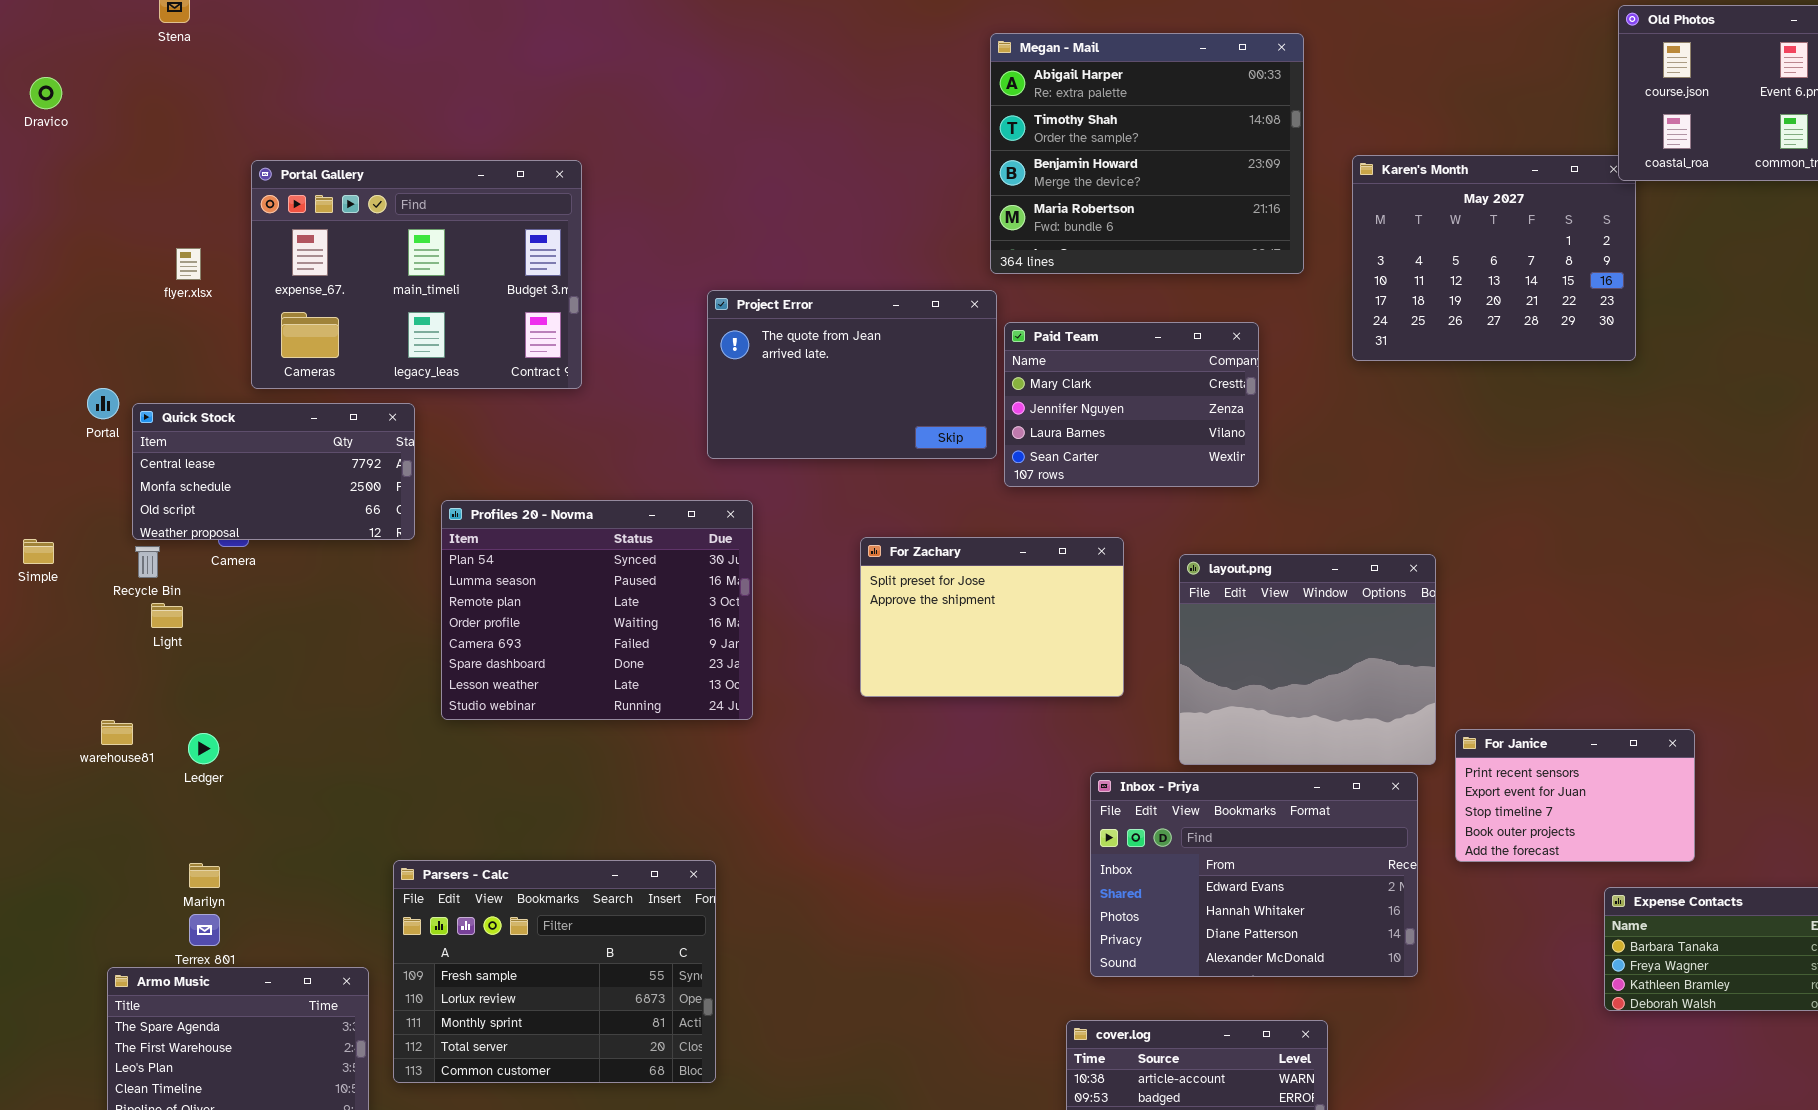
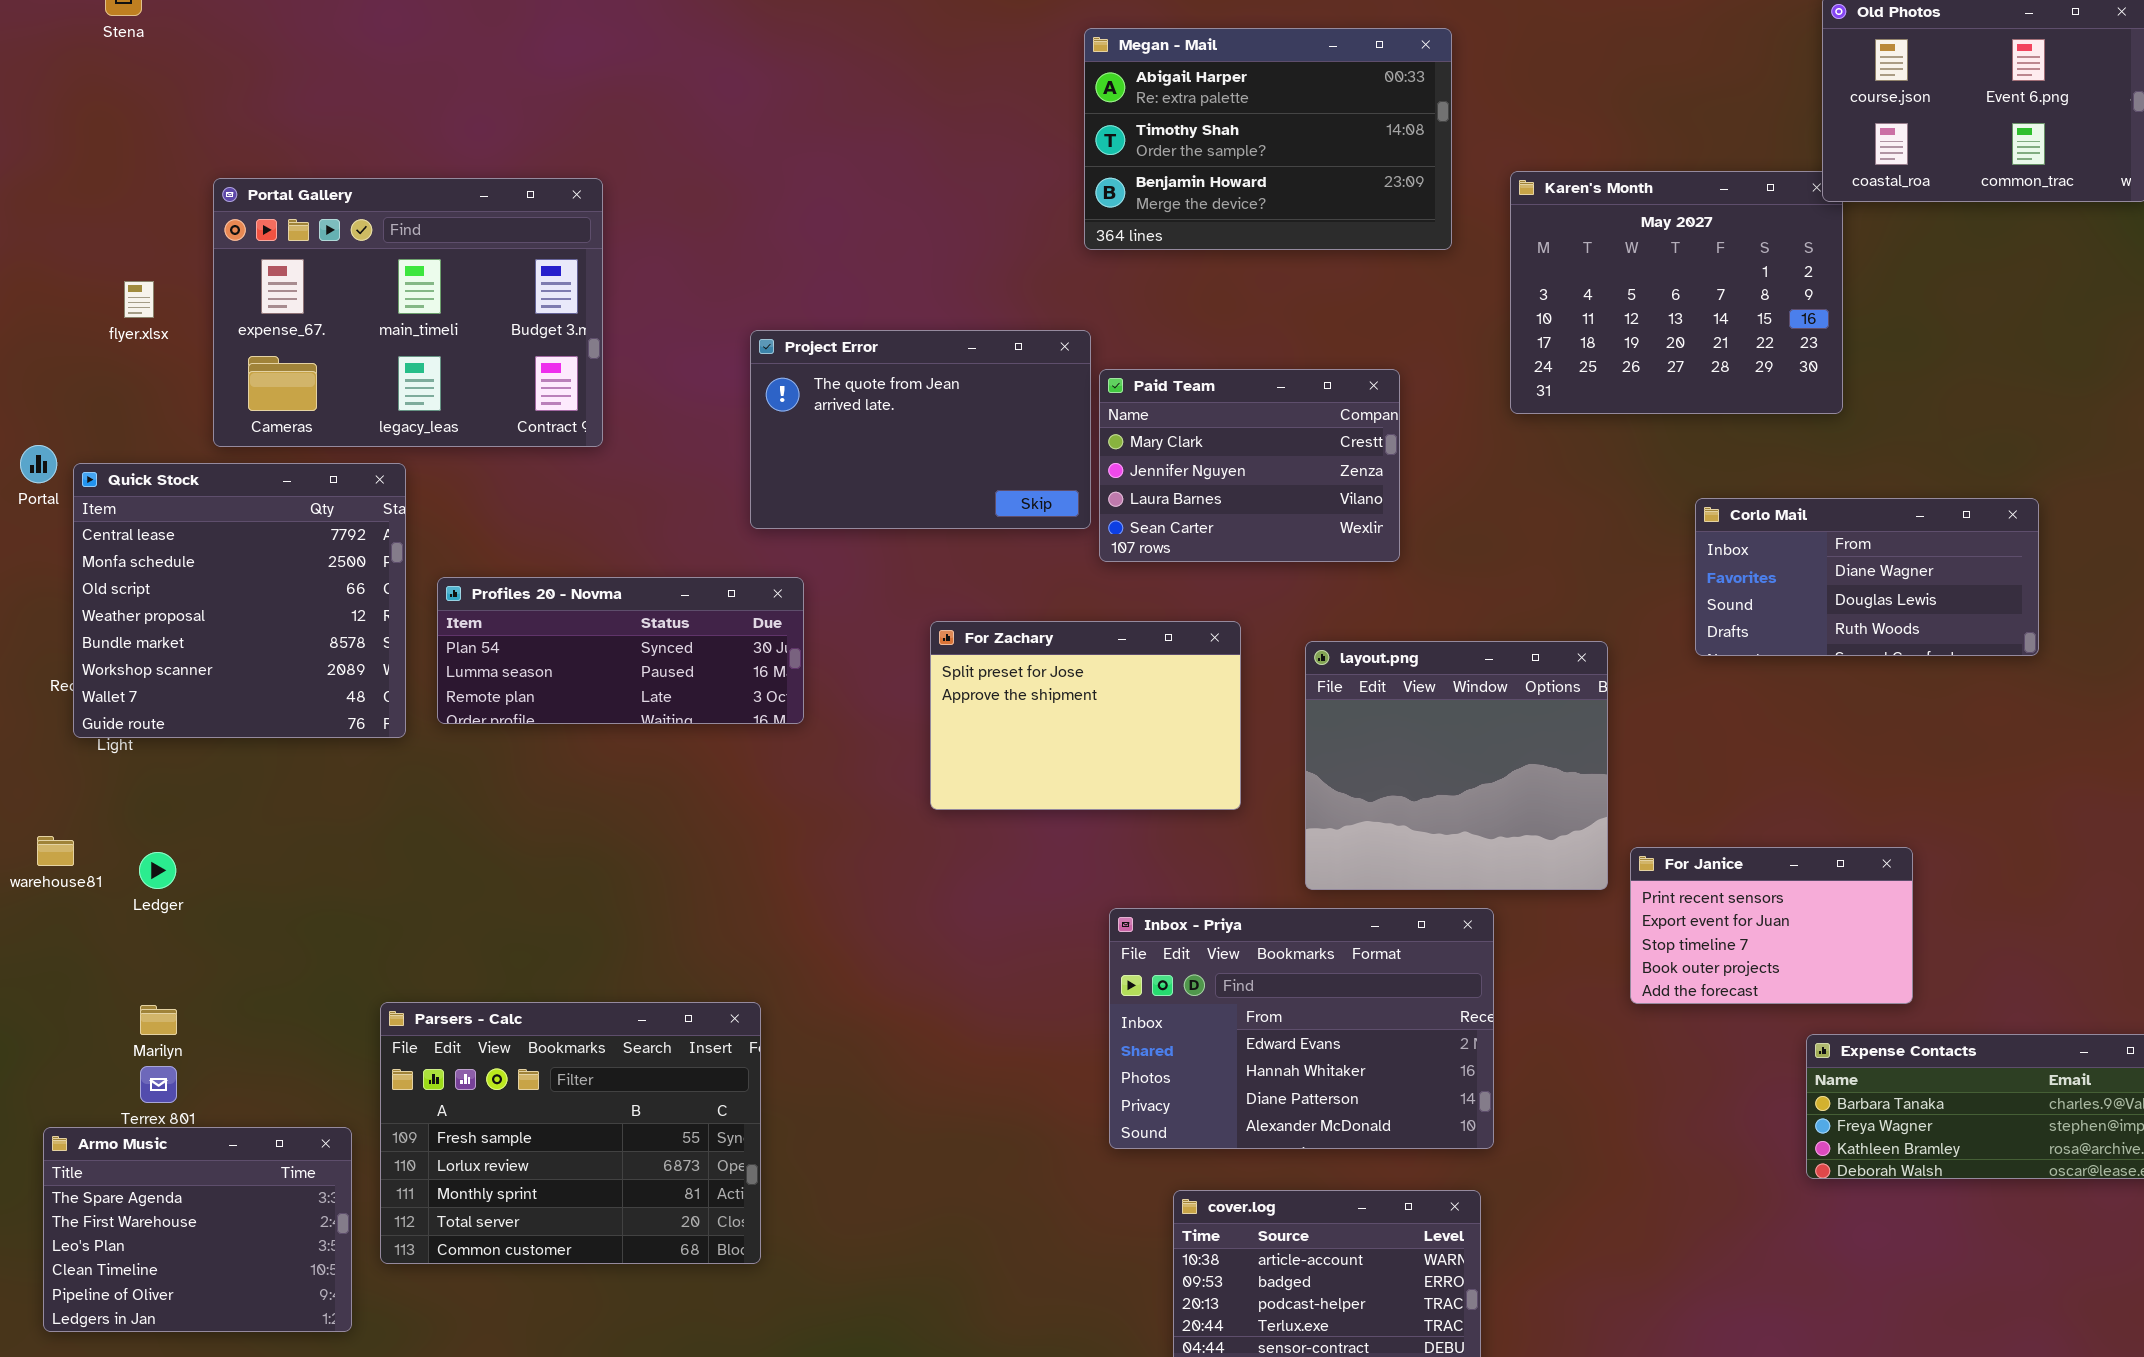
Megan - Mail: [990,33,1304,274] -> [1084,28,1452,250], resized
Quick Stock: [132,403,415,540] -> [73,463,406,738], resized
Corlo Mail: none -> [1695,498,2039,656], opened
Profiles 20 - Novma: [441,500,753,720] -> [437,577,804,724], resized
Inbox - Priya: [1090,772,1418,977] -> [1109,908,1494,1149], moved

